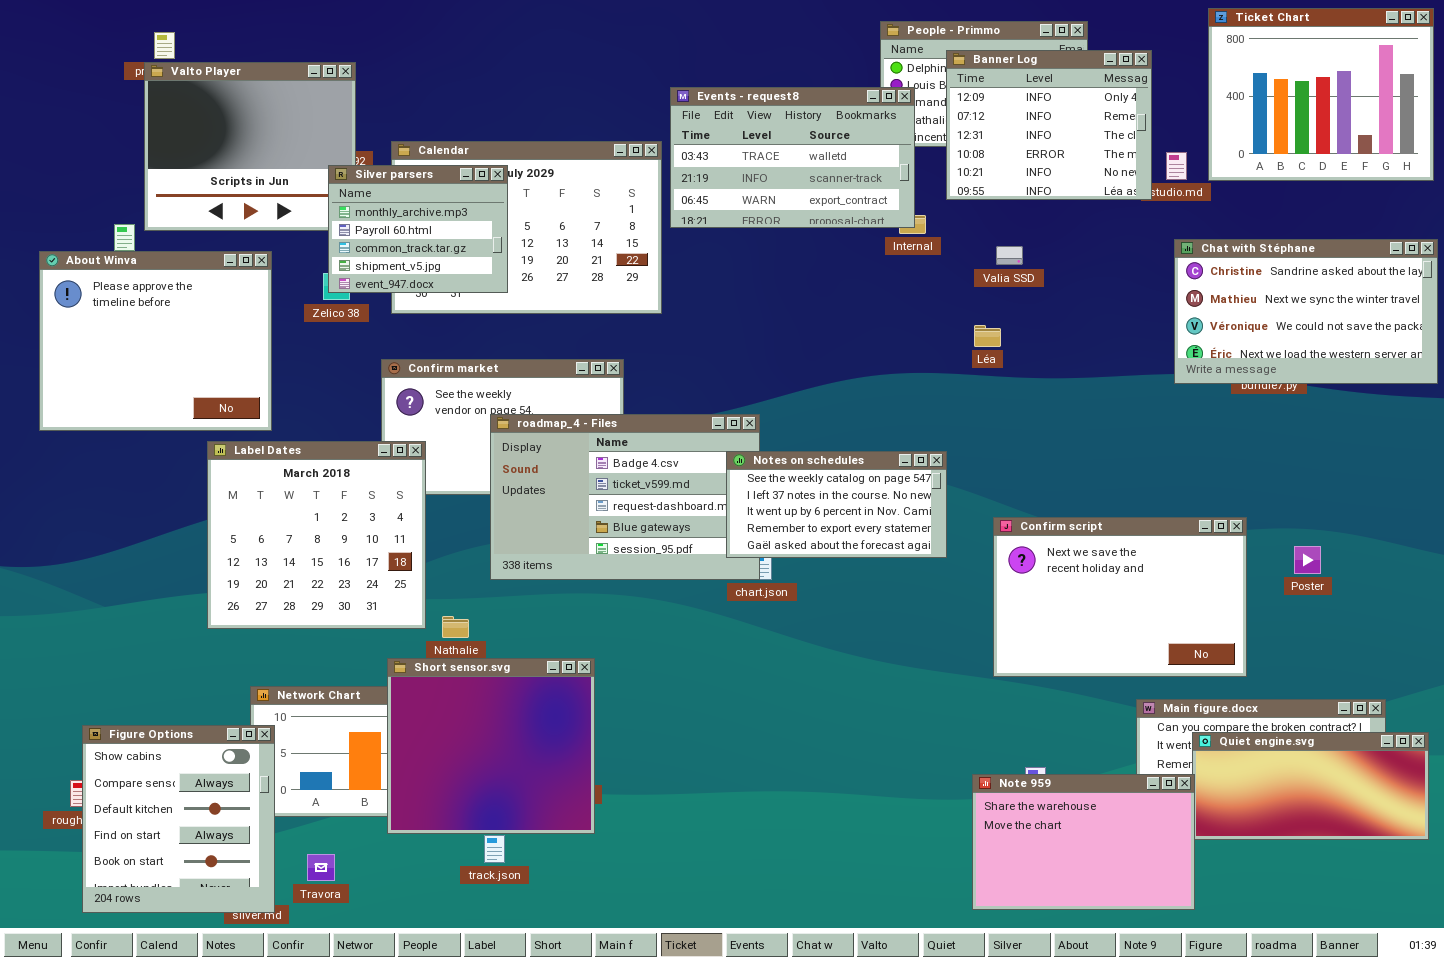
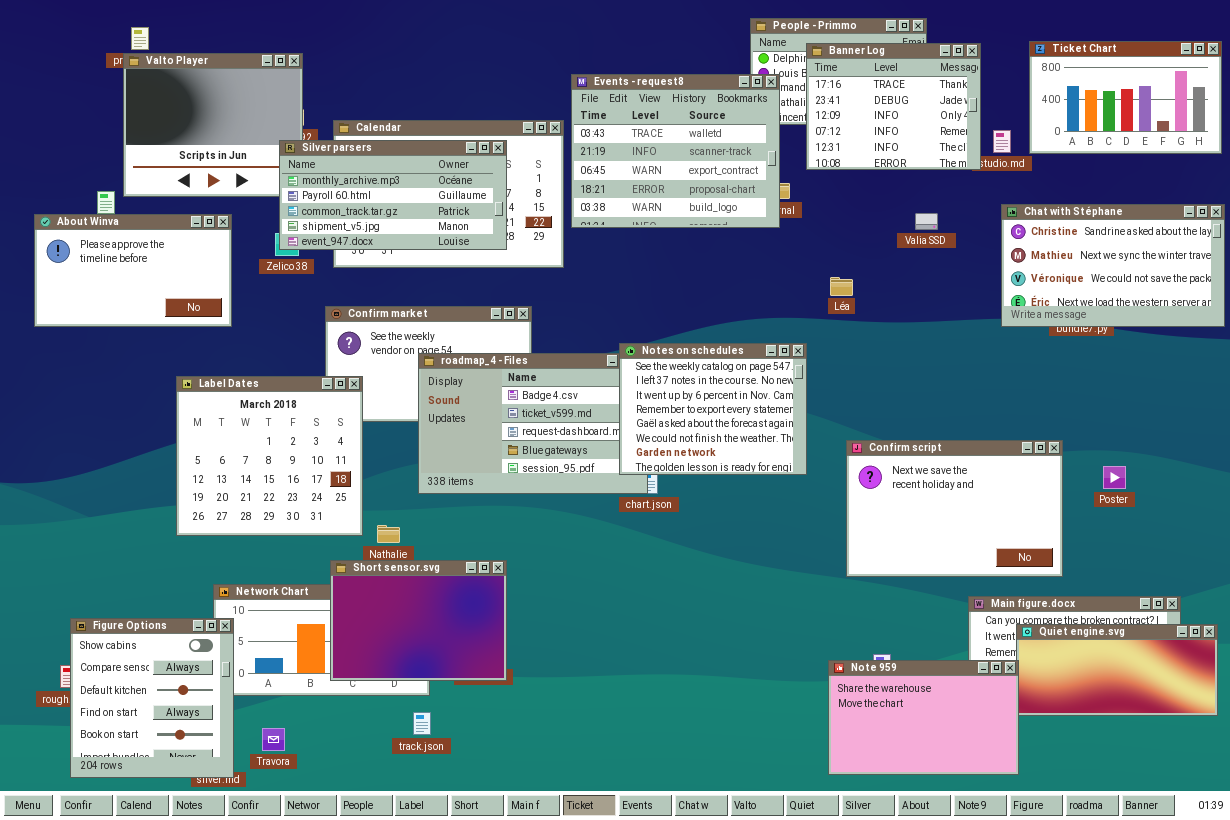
Ticket Chart: [1208,8,1434,181] -> [1029,41,1222,154], resized
Banner Log: [946,50,1152,200] -> [806,43,981,170], scrolled up 2 rows
Events - request8: [670,87,915,228] -> [571,74,780,228], resized
Silver parsers: [328,165,508,293] -> [279,140,507,250], resized
Valia SSD: [996,246,1023,265] -> [915,213,938,230], moved
About Winva: [39,251,272,431] -> [34,214,232,327], resized
Notes on schedules: [726,451,947,558] -> [619,343,807,475], resized
Short sensor.svg: [387,658,595,834] -> [330,560,507,681], resized

